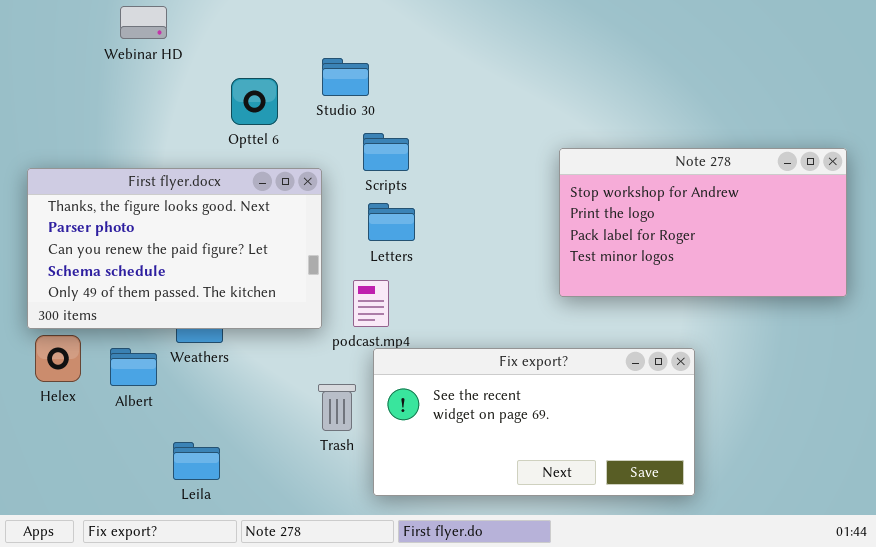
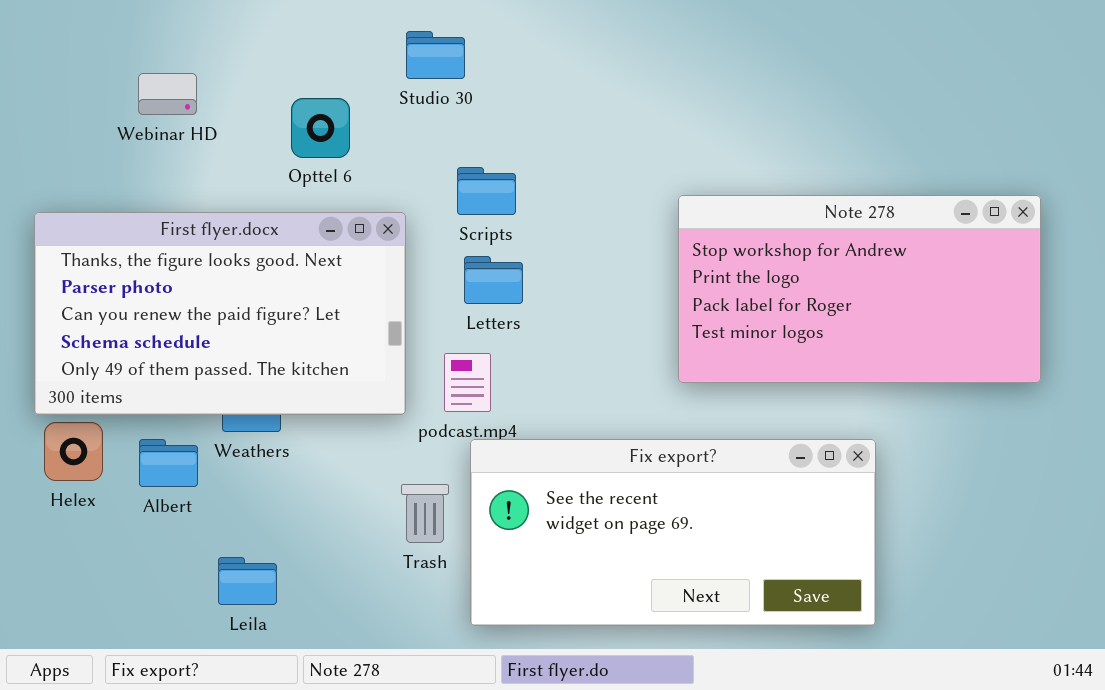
Webinar HD: [120,6,167,39] -> [138,73,197,115], moved
Studio 30: [322,58,369,96] -> [406,31,465,79], moved
Note 278: [559,148,847,297] -> [678,195,1041,383], moved

